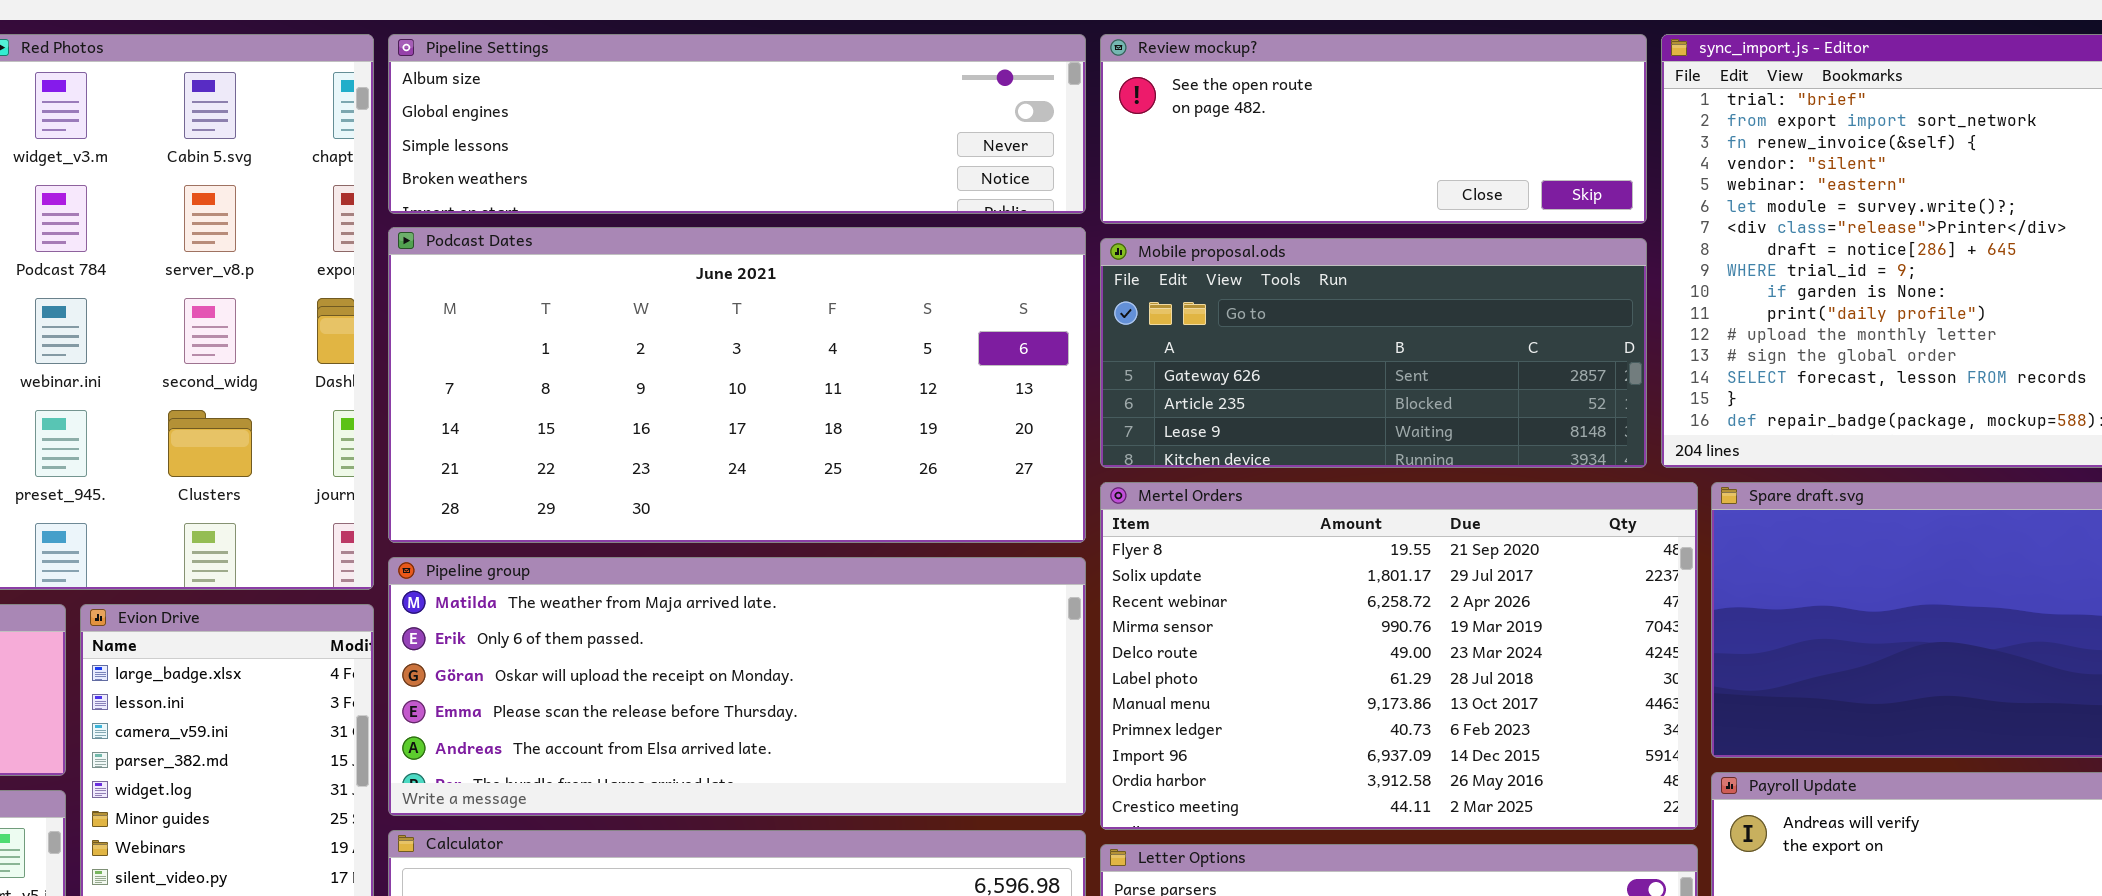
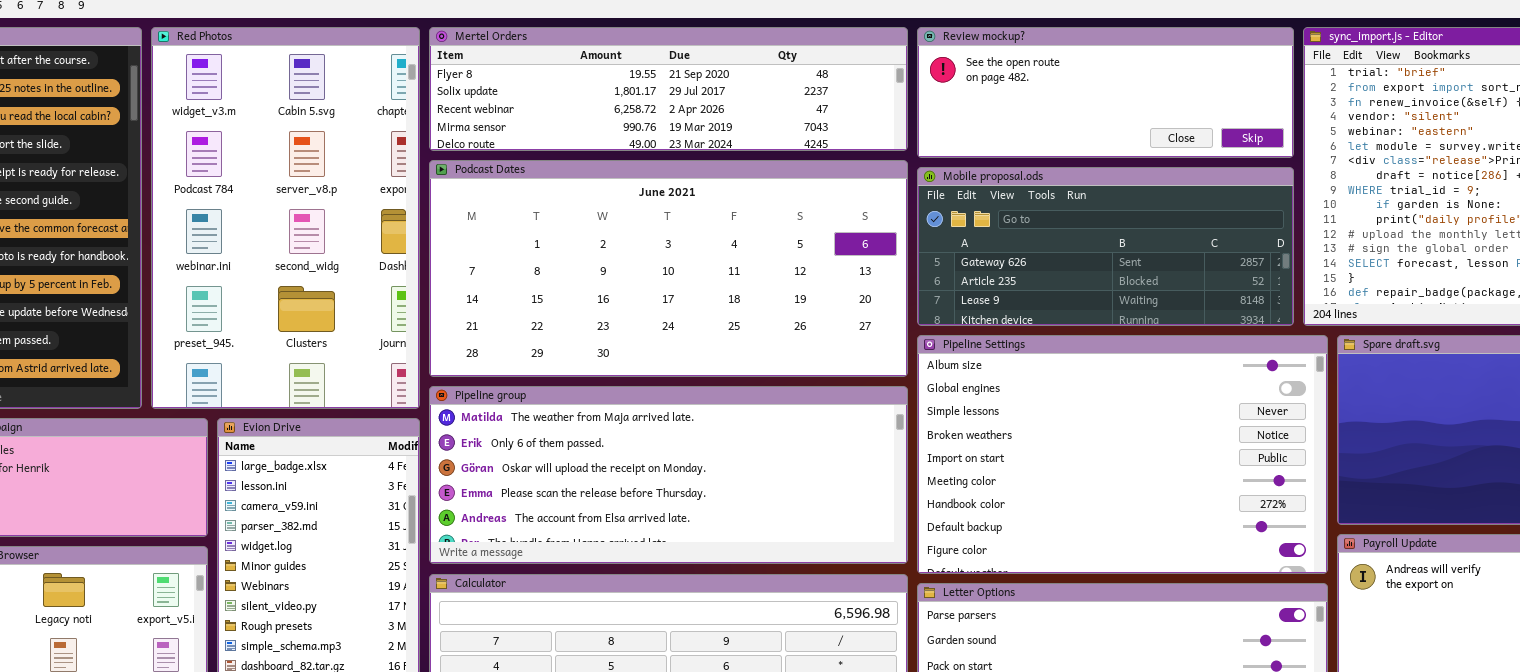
Pipeline Settings: [388,34,1086,214] -> [917,335,1328,574], moved, resized
Mertel Orders: [1100,482,1698,830] -> [429,27,908,151], moved, resized

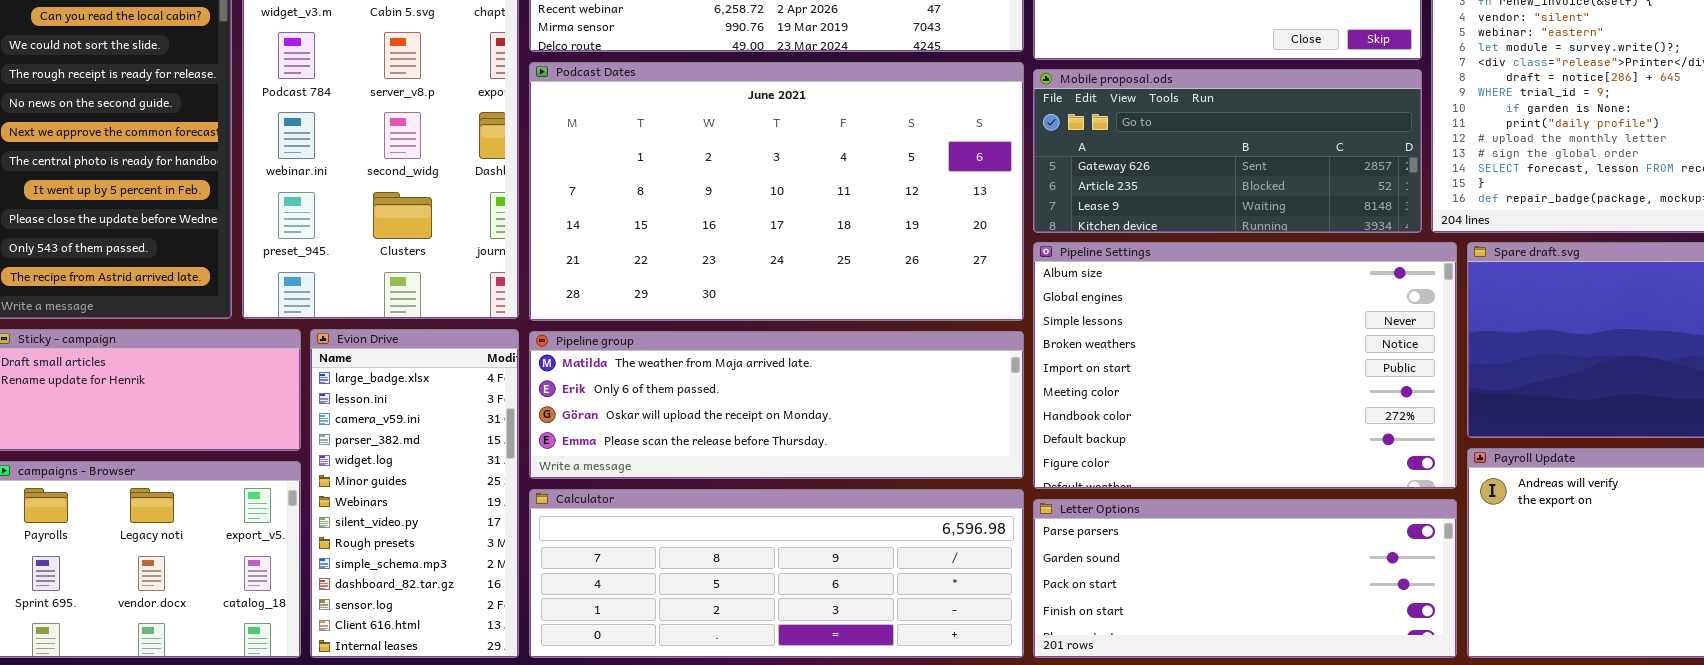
Podcast Dates: [429,160,908,377] -> [529,62,1024,321], resized
Pipeline group: [429,386,908,564] -> [529,331,1024,479], resized

